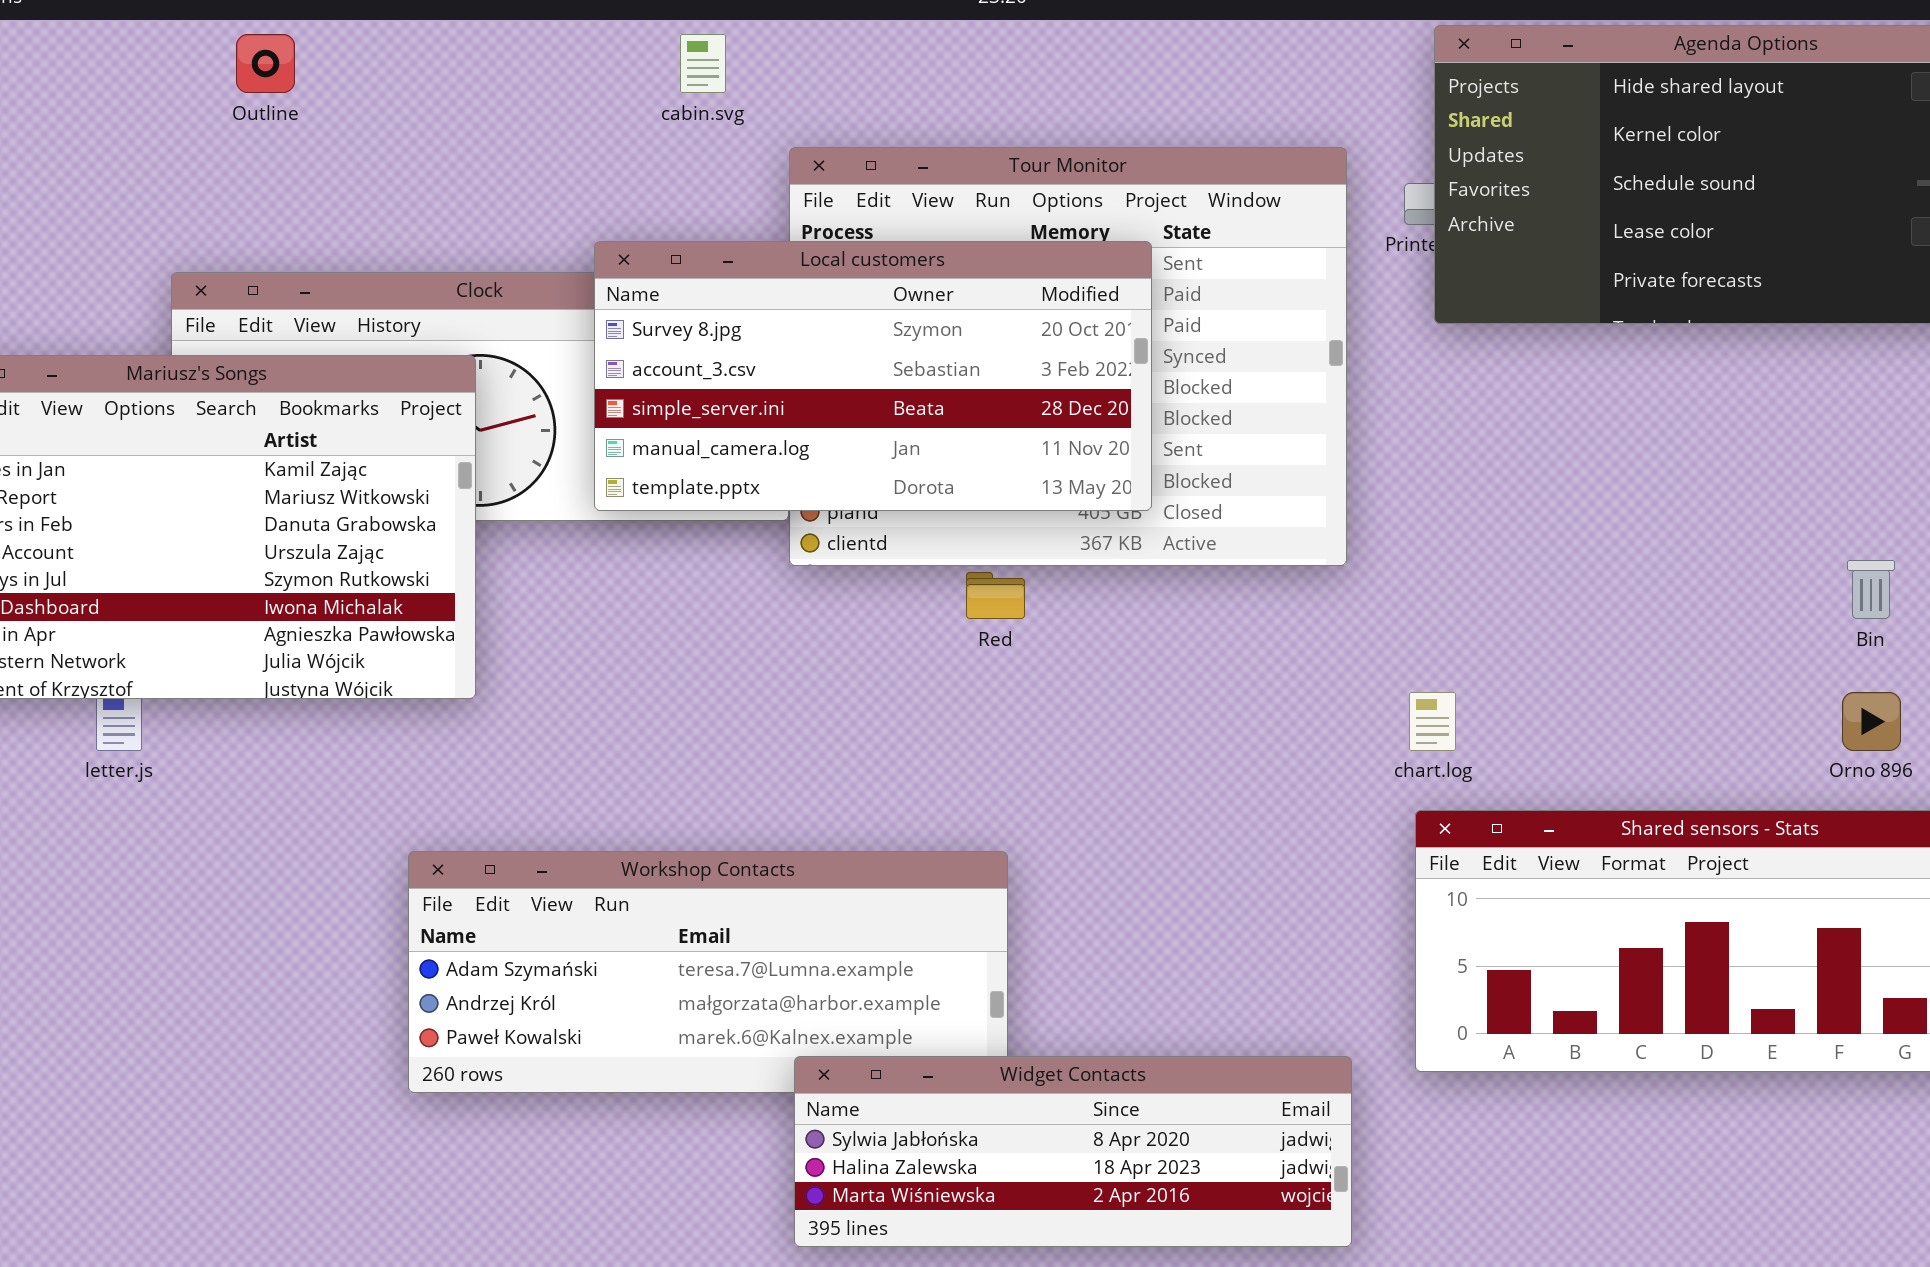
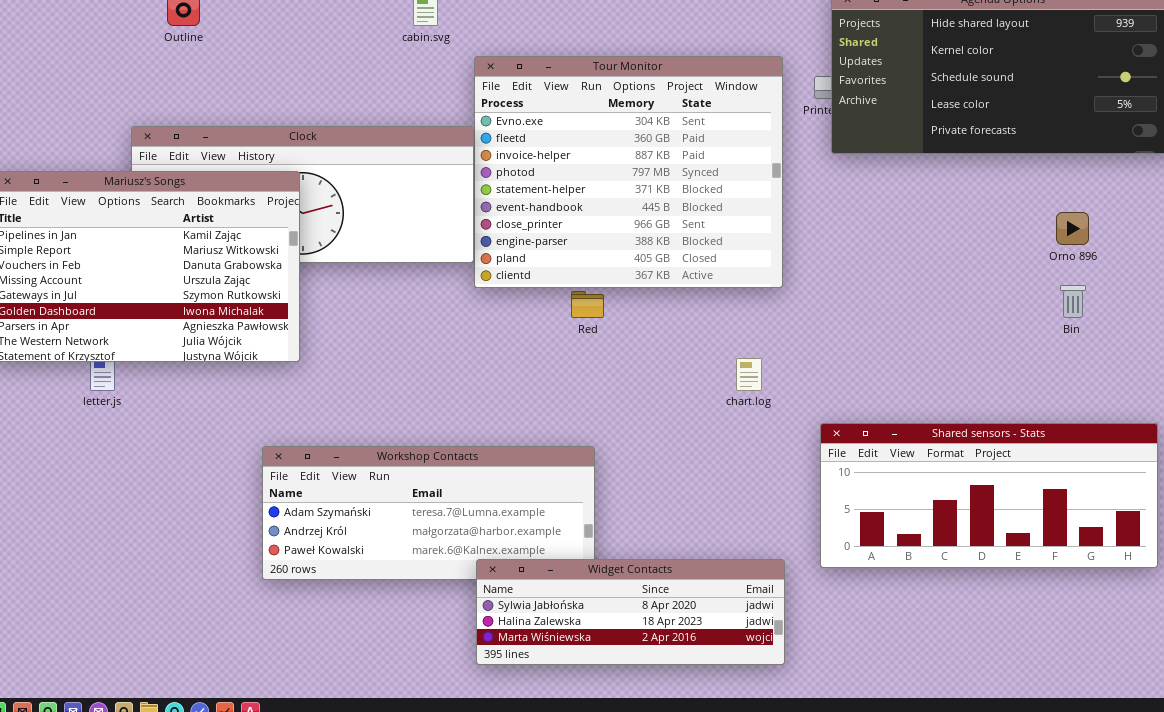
Local customers: [594,241,1152,511] -> none, closed
chart.log: [1409,692,1456,751] -> [736,358,762,391], moved
Orno 896: [1842,692,1901,751] -> [1056,212,1089,245], moved

